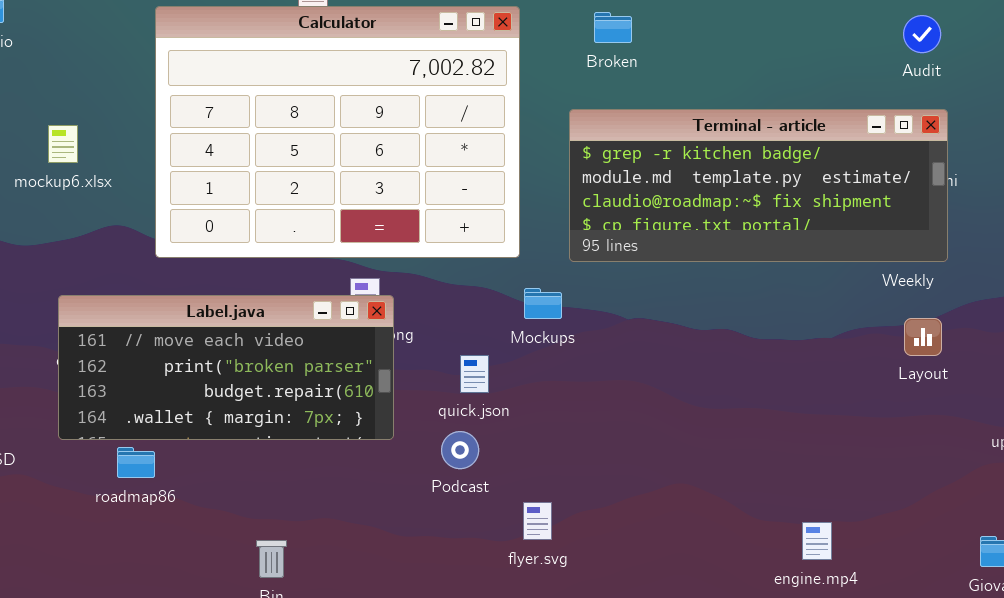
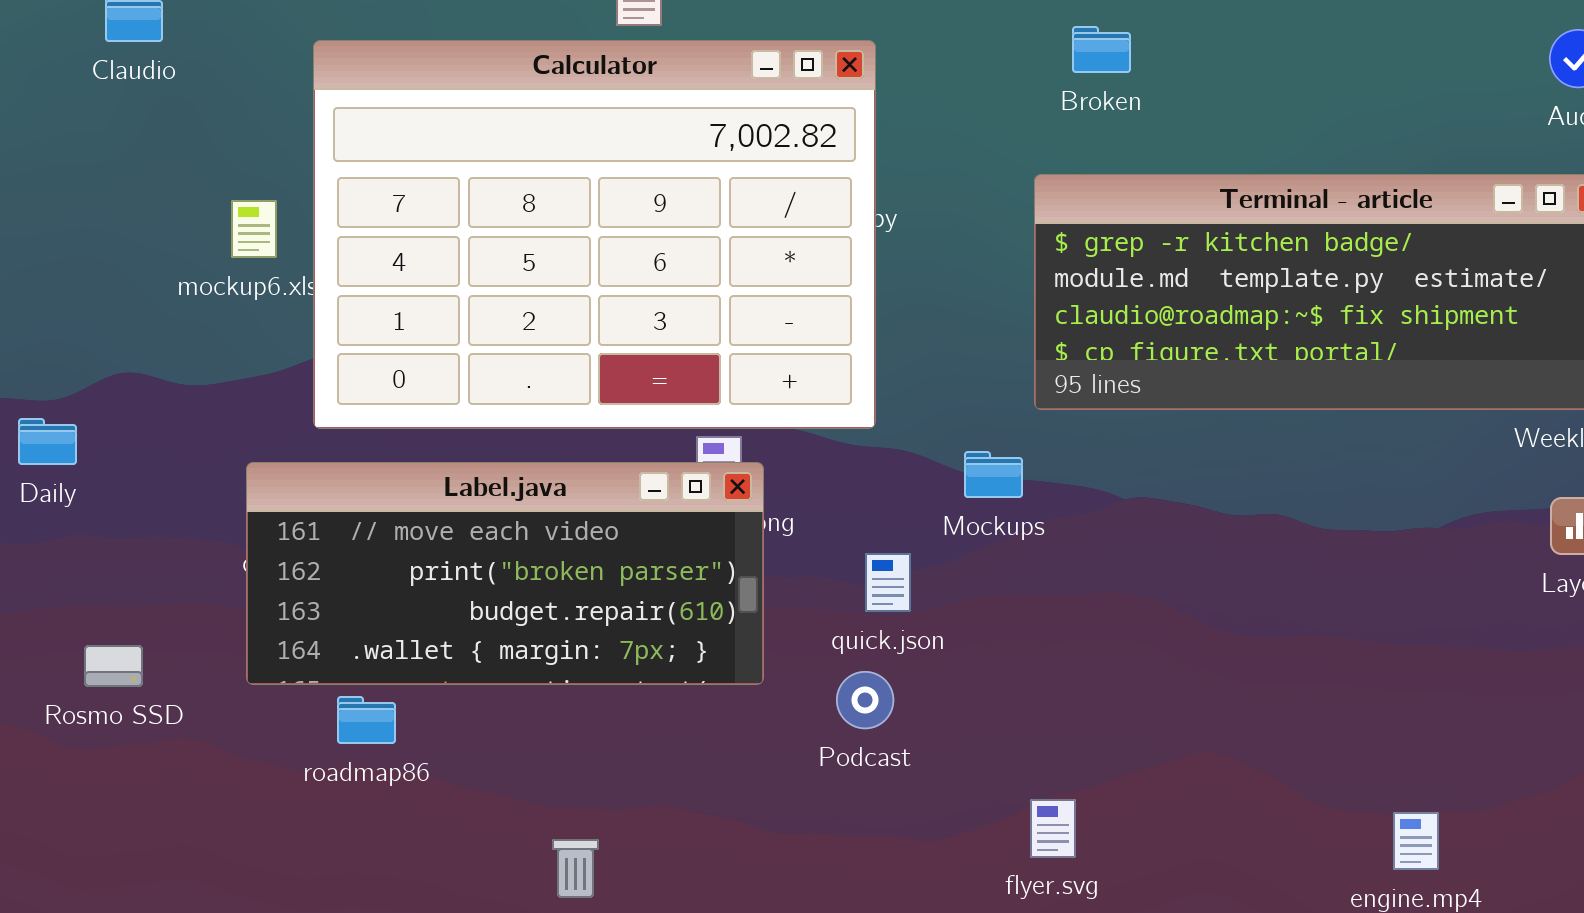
Calculator: [155,6,520,258] -> [313,40,876,429], moved
flyer.svg: [523,502,552,540] -> [1030,799,1076,858], moved

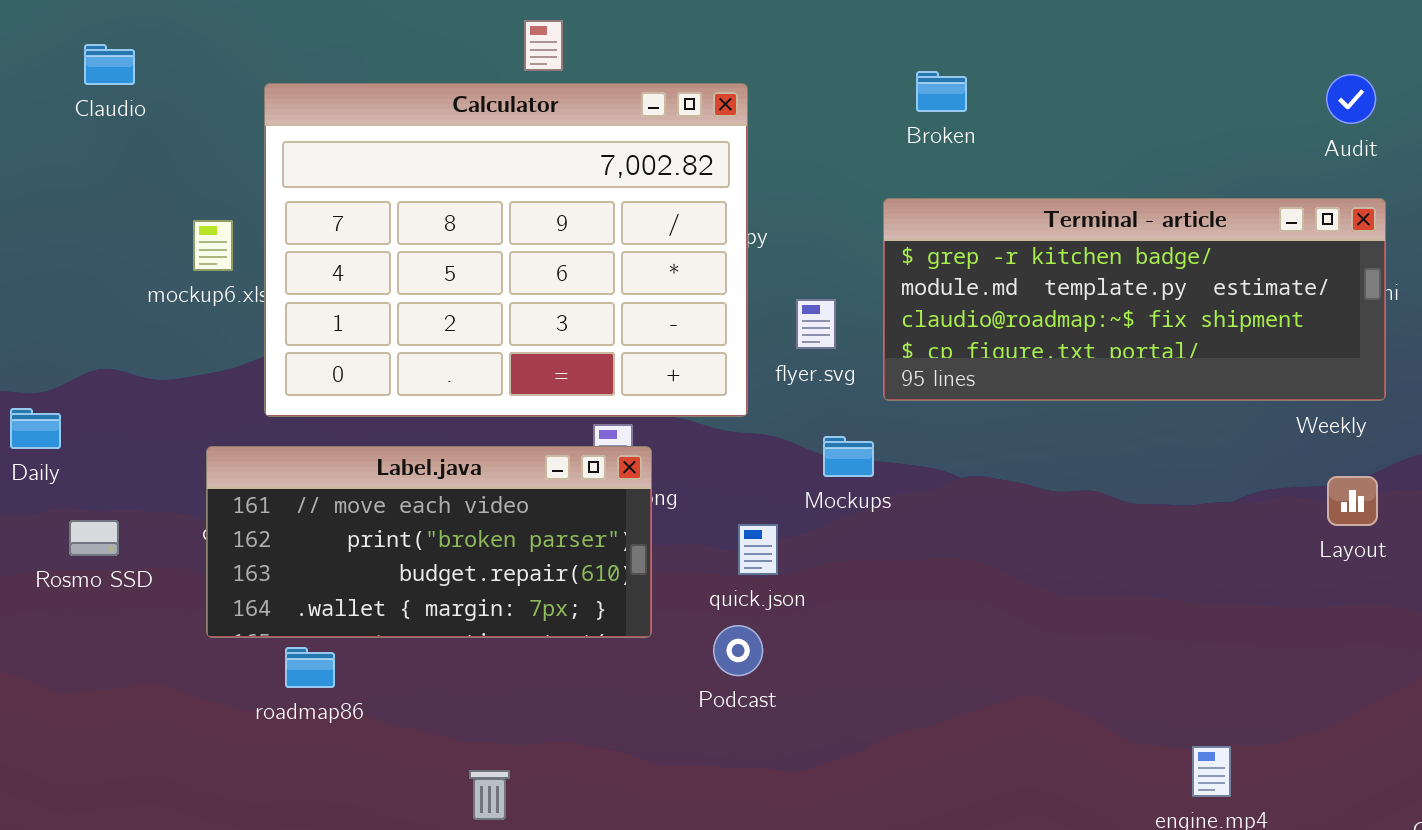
Rosmo SSD: [84,645,143,687] -> [69,520,119,556], moved
flyer.svg: [1030,799,1076,858] -> [796,299,836,349], moved

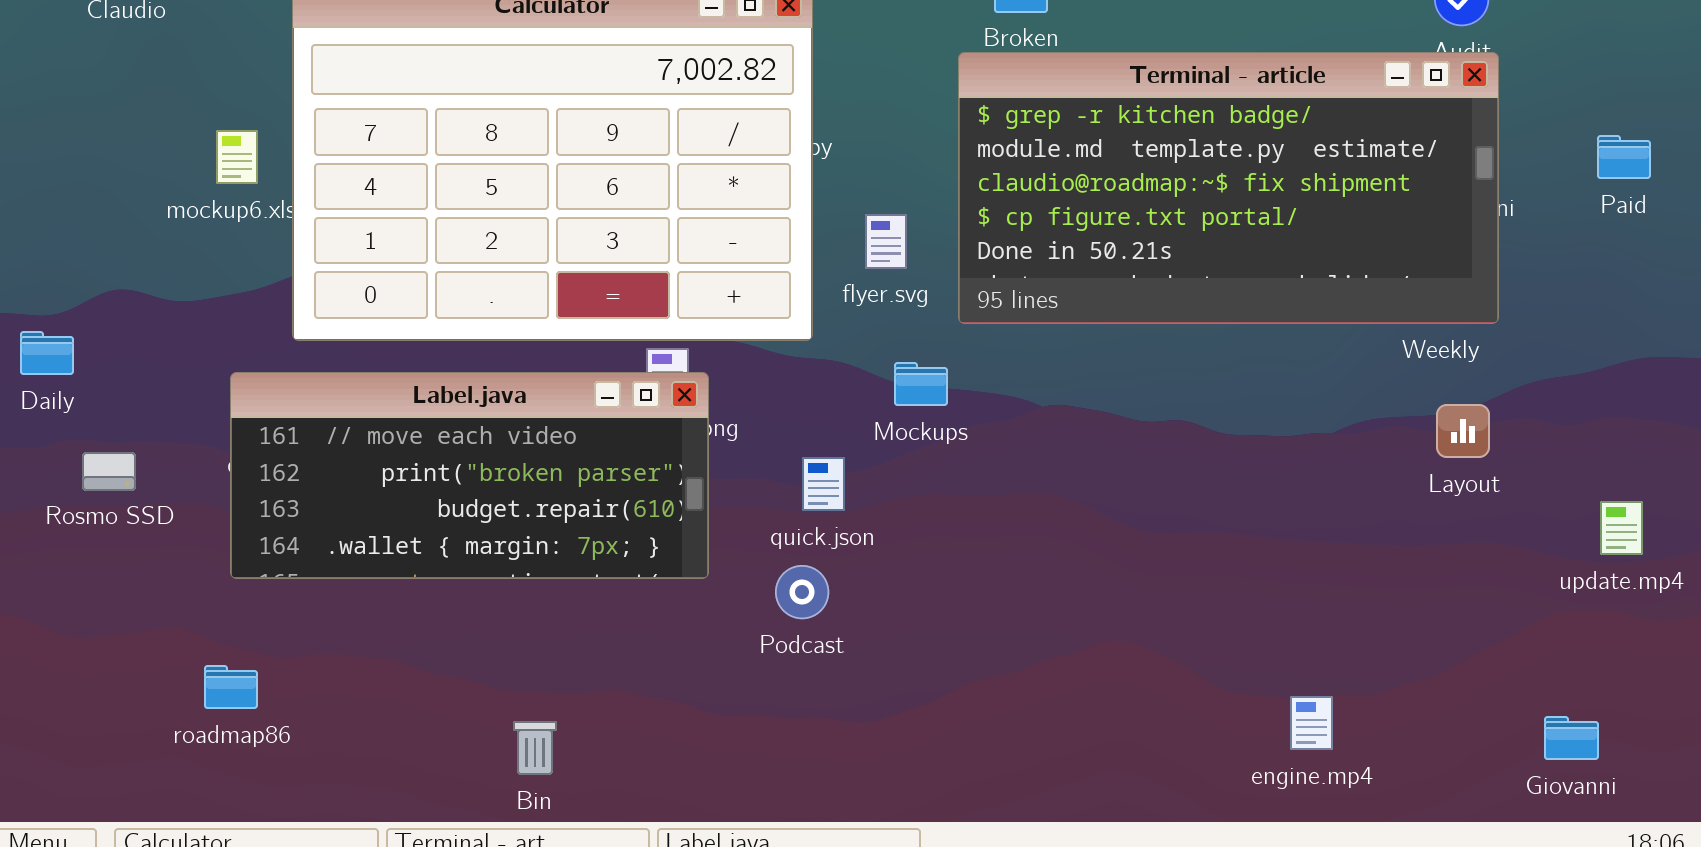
Terminal - article: [883,198,1386,401] -> [958,52,1499,324], resized
roadmap86: [285,647,335,688] -> [204,665,258,709], moved

